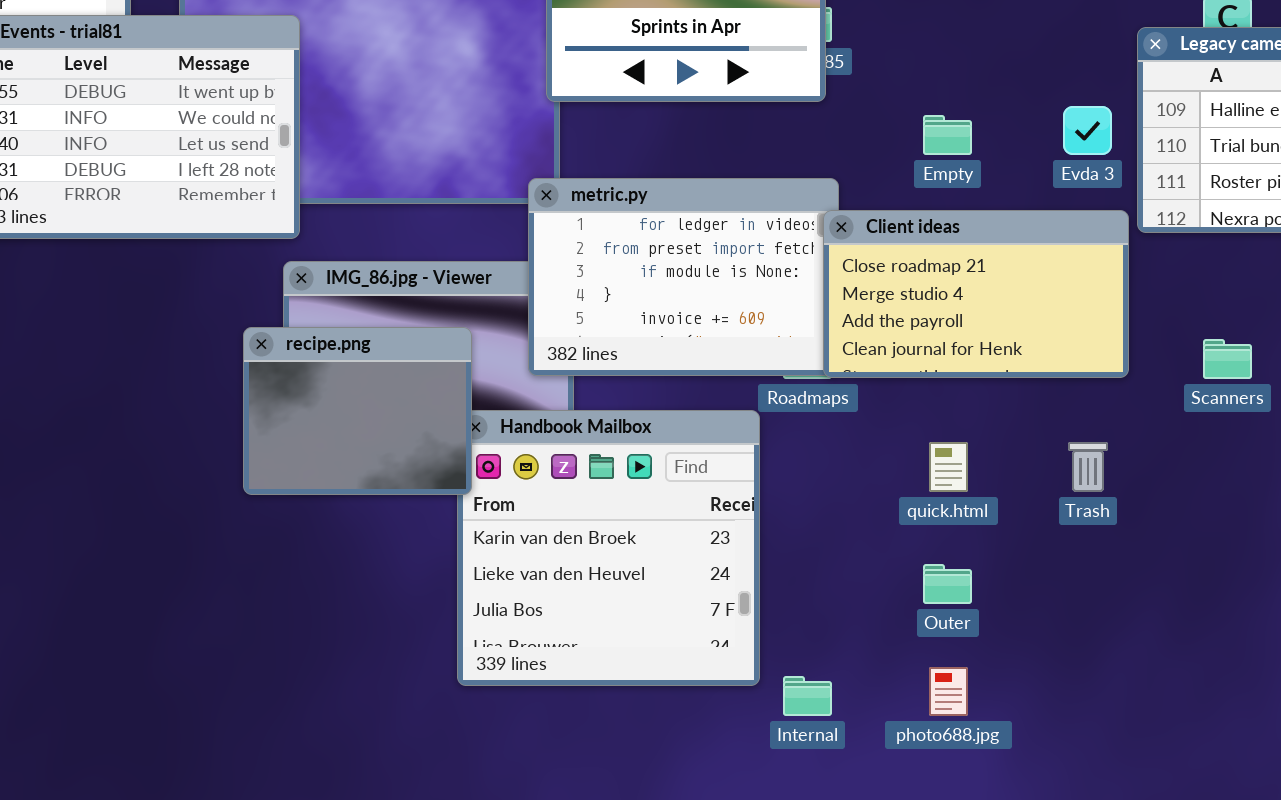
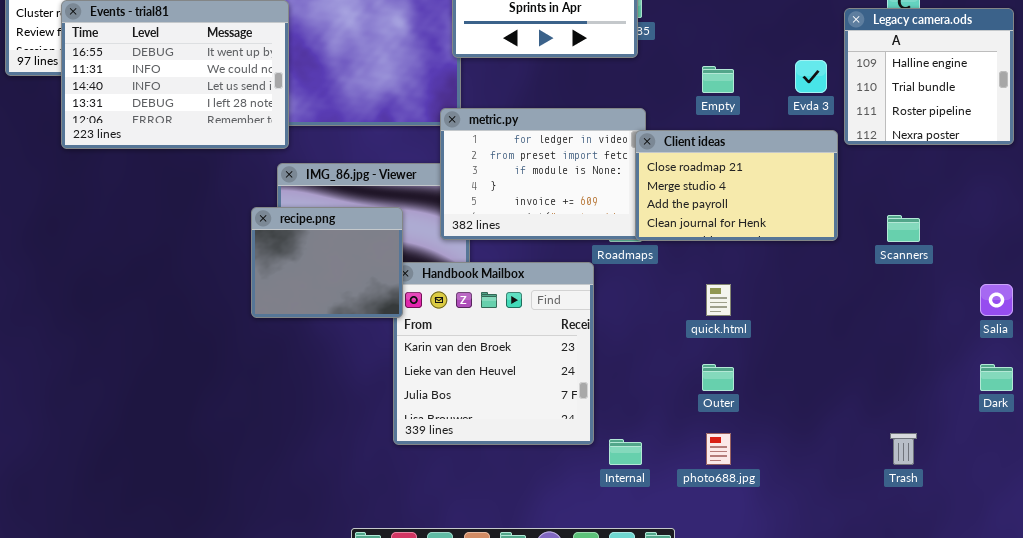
Trash: [1068,442,1108,492] -> [890,433,917,465], moved

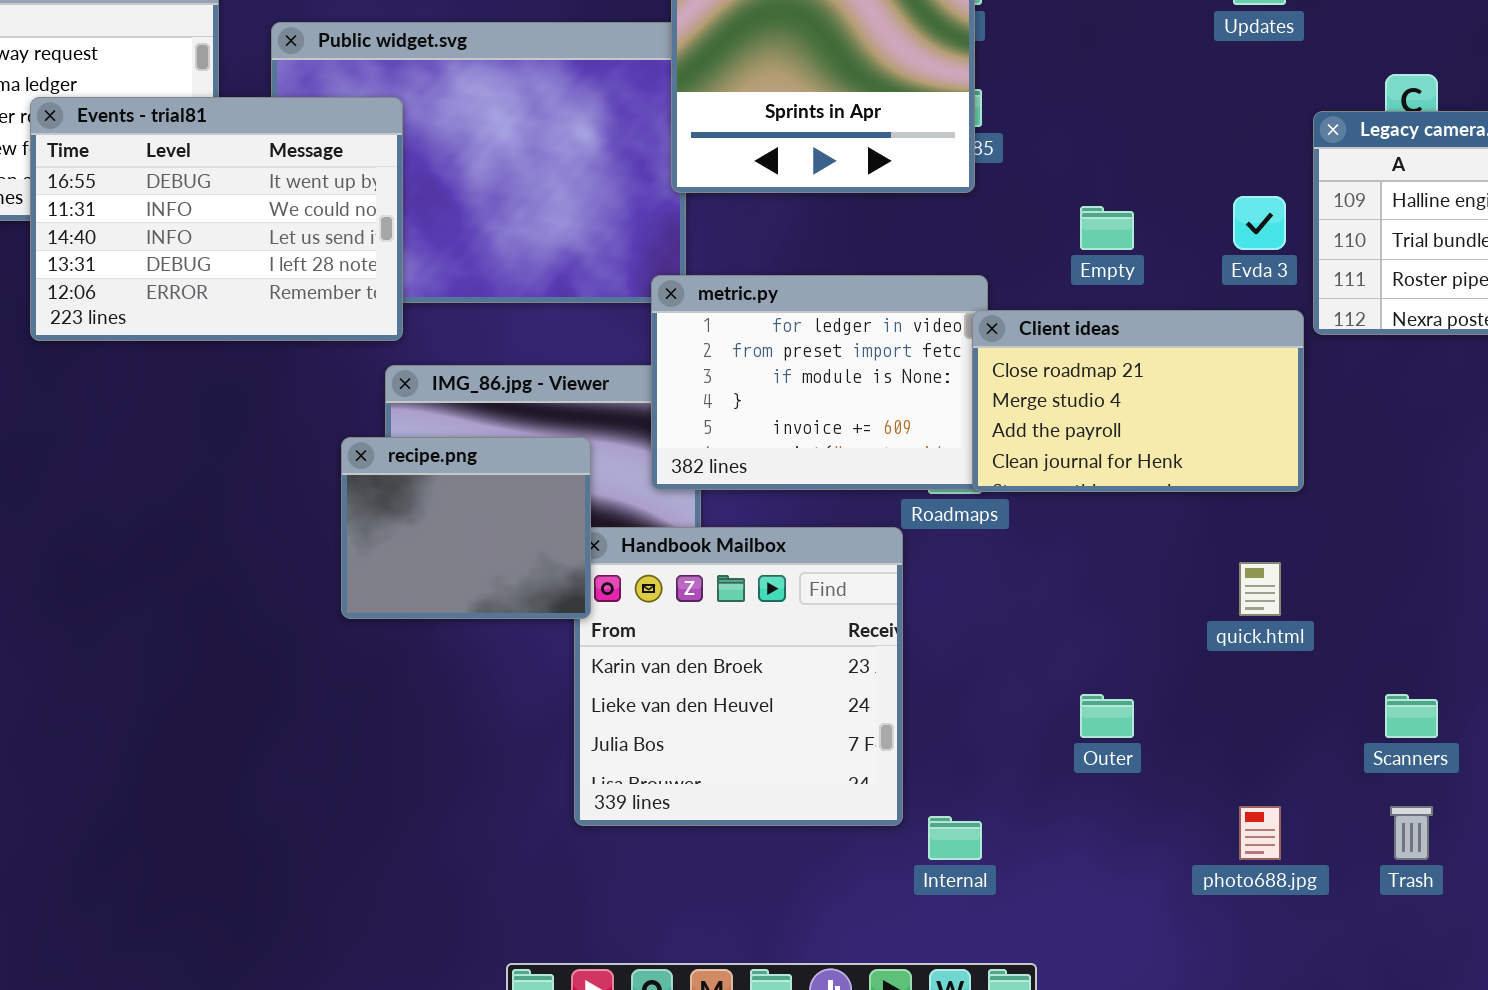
Scanners: [887,215,920,242] -> [1385,694,1438,738], moved
quick.html: [706,284,731,316] -> [1239,562,1281,616], moved
photo688.jpg: [706,433,731,465] -> [1239,806,1281,860], moved

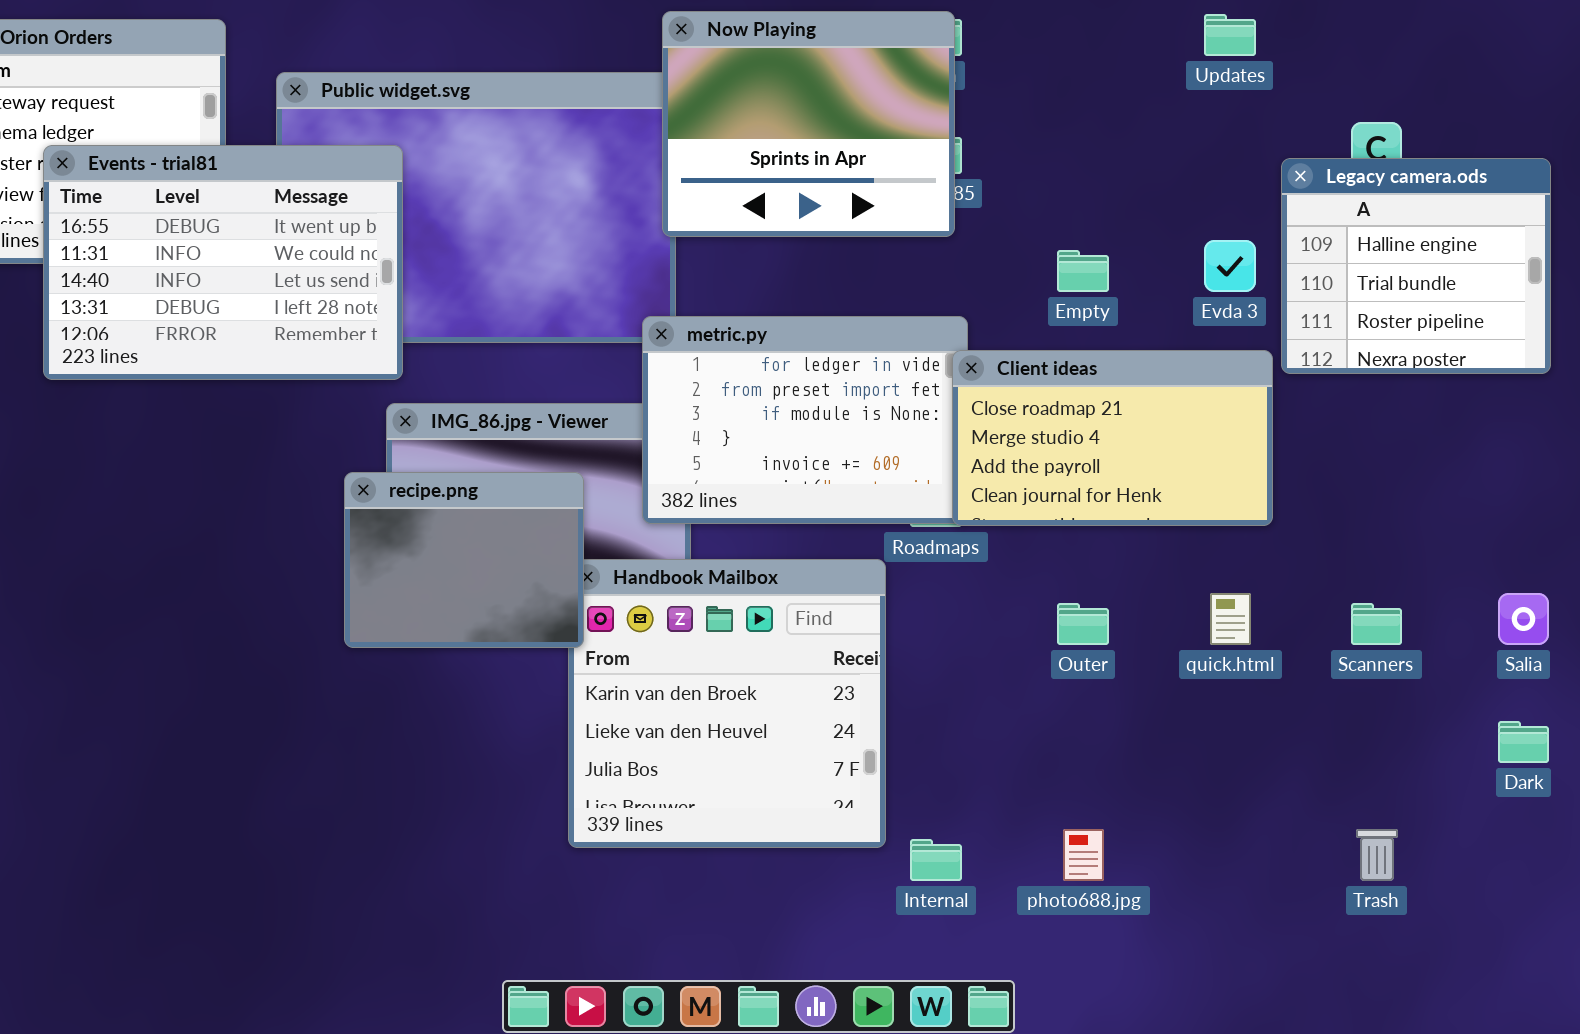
Outer: [1080,694,1134,738] -> [1057,603,1109,645], moved
Scanners: [1385,694,1438,738] -> [1351,603,1402,645], moved
photo688.jpg: [1239,806,1281,860] -> [1063,829,1104,881], moved

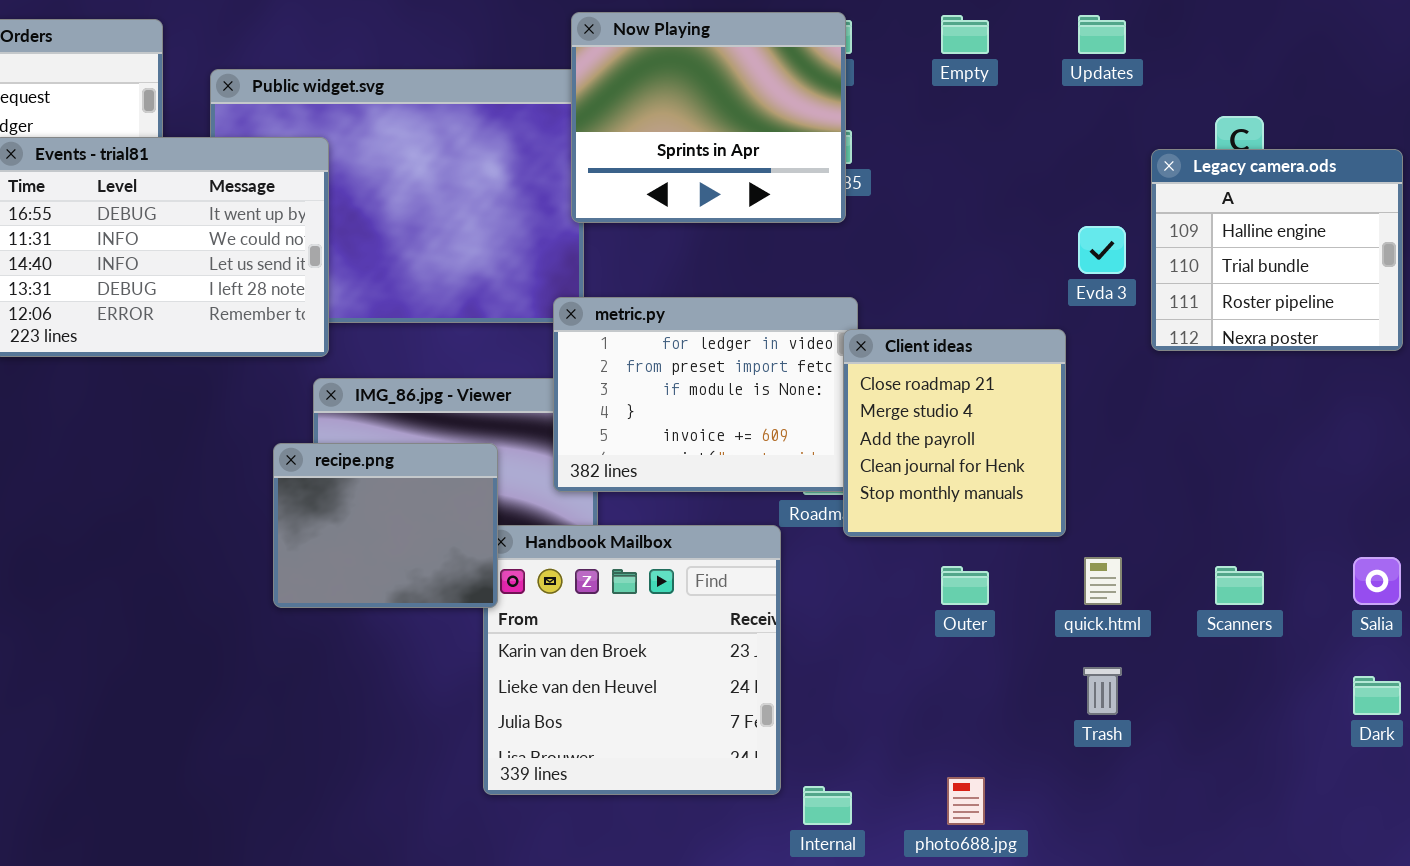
Empty: [1057,250,1109,292] -> [941,15,989,54], moved
Client ideas: [952,350,1273,526] -> [843,329,1066,537], resized
Trash: [1356,829,1398,881] -> [1083,667,1122,715], moved

